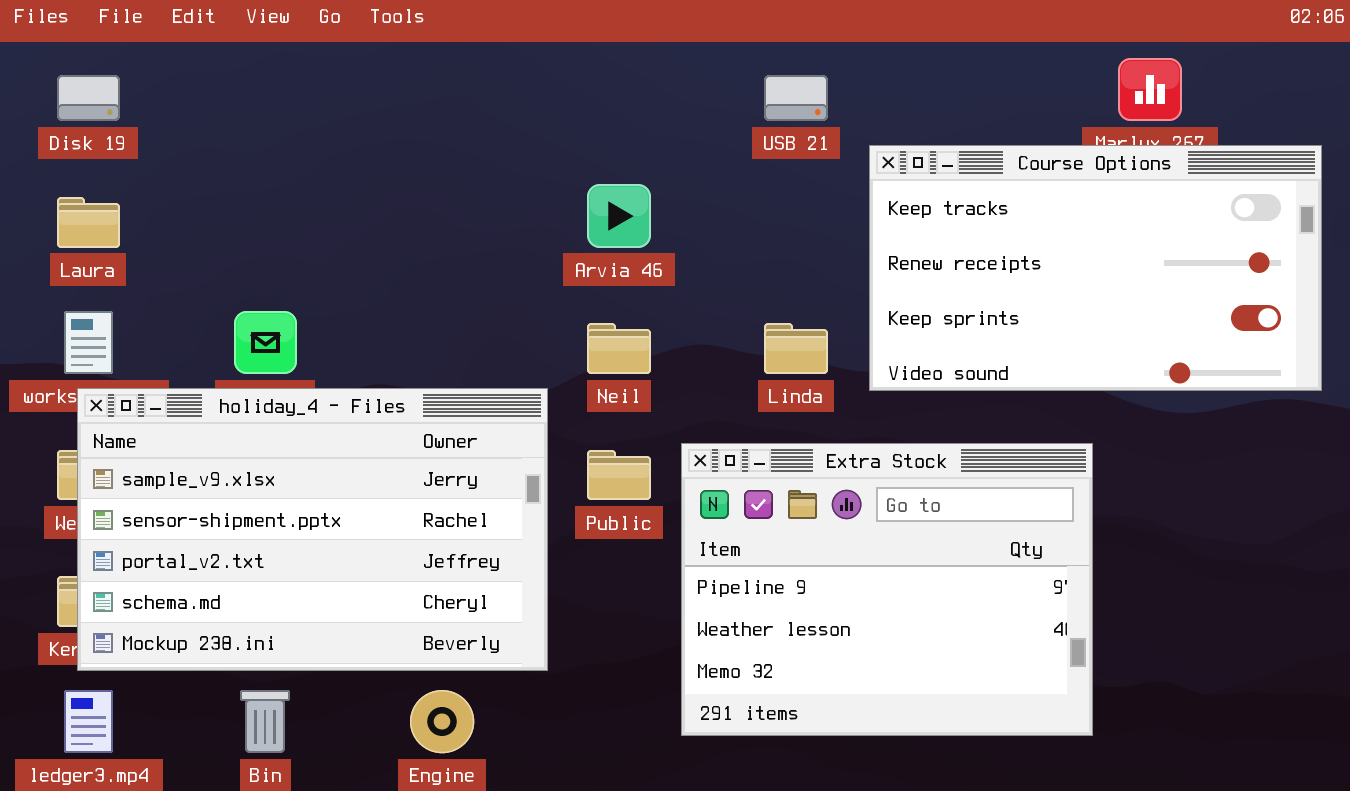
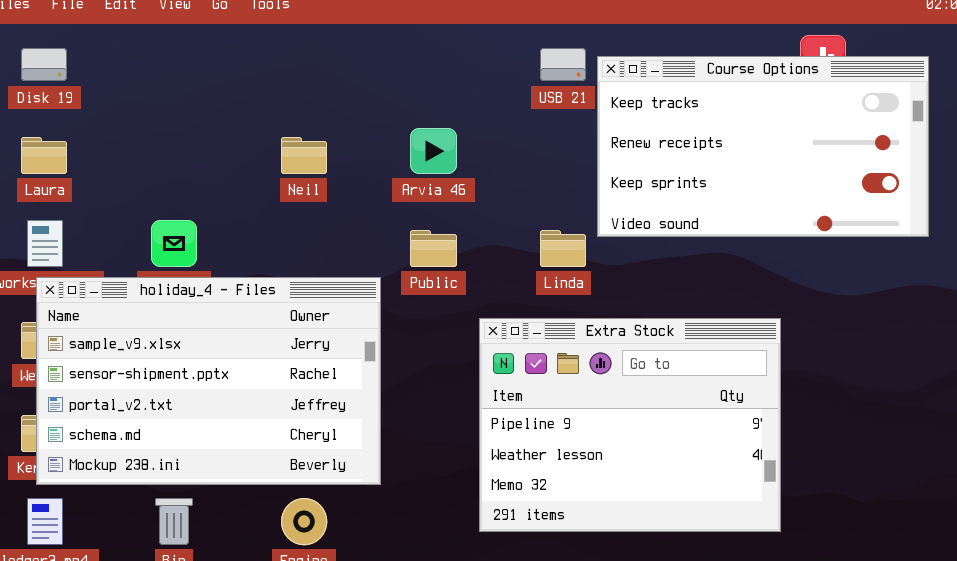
Course Options: [869,145,1322,391] -> [597,56,929,237], moved
Neil: [587,323,651,374] -> [281,137,327,174], moved
Public: [587,450,651,500] -> [410,230,457,267], moved

